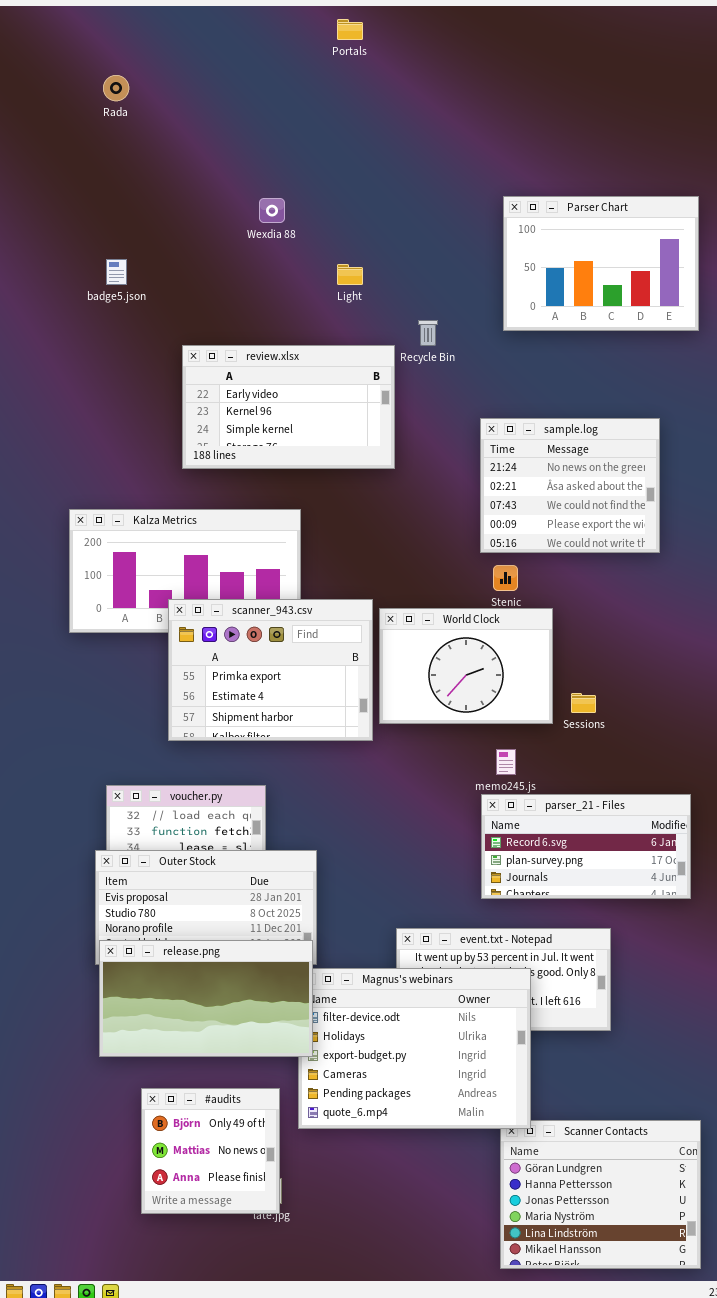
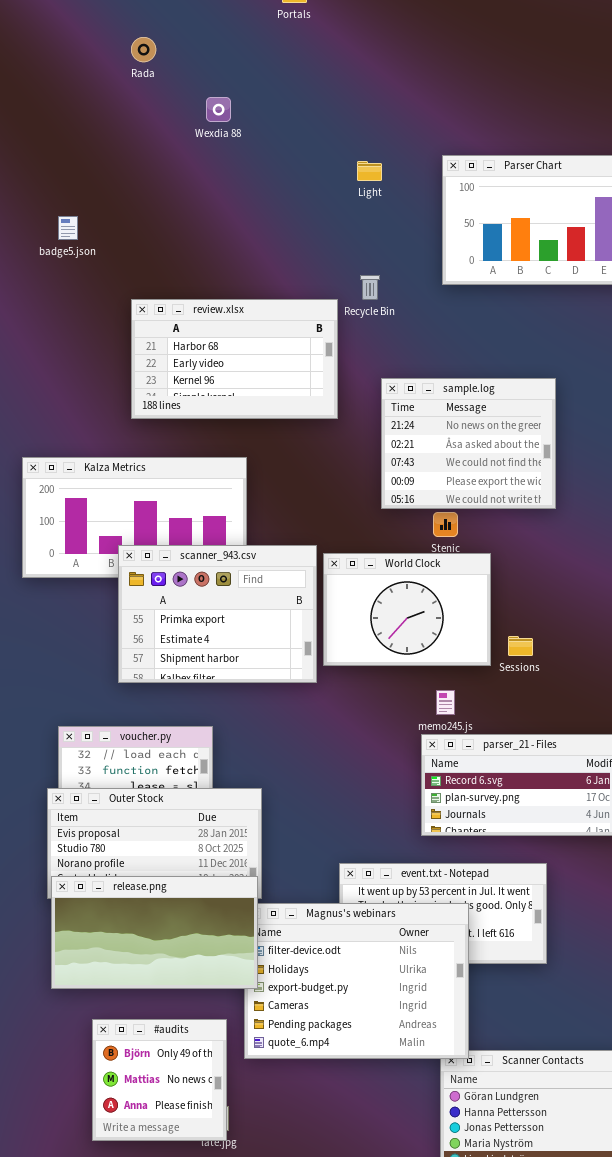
Rada: [103,75,129,101] -> [131,37,156,62], moved
Wexdia 88: [259,198,285,223] -> [206,97,231,122], moved
Light: [337,264,363,285] -> [357,161,382,181], moved
review.xlsx: [182,345,395,469] -> [131,299,338,419], scrolled up 1 row
sample.log: [480,418,660,553] -> [381,378,556,509], moved

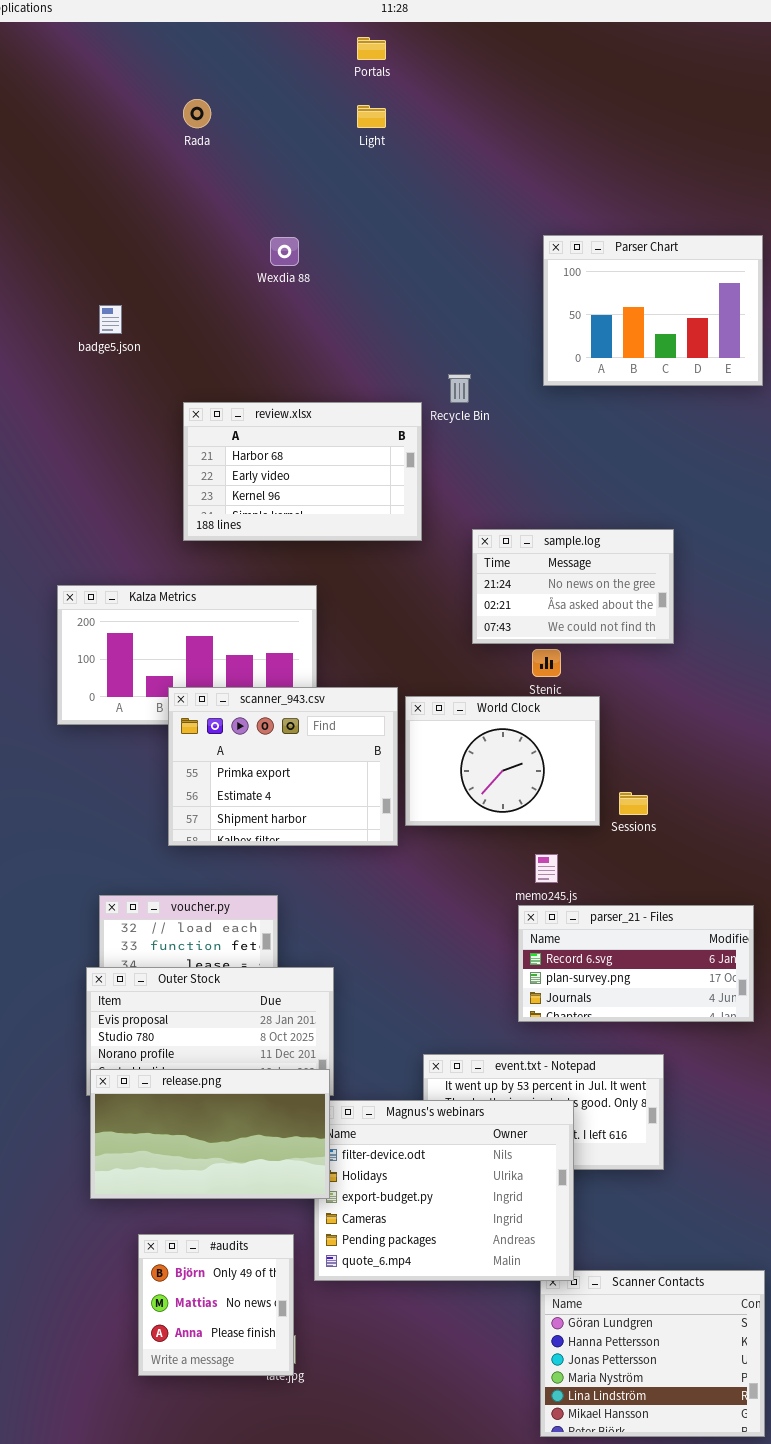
Wexdia 88: [206,97,231,122] -> [270,237,299,266], moved
Light: [357,161,382,181] -> [357,105,386,128], moved
sample.log: [381,378,556,509] -> [472,529,674,644], resized

